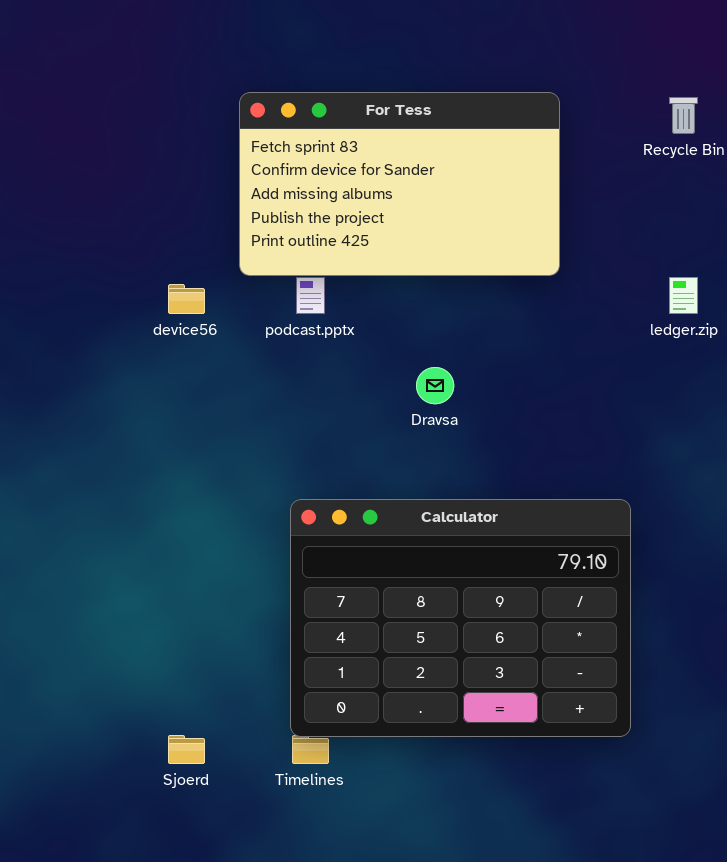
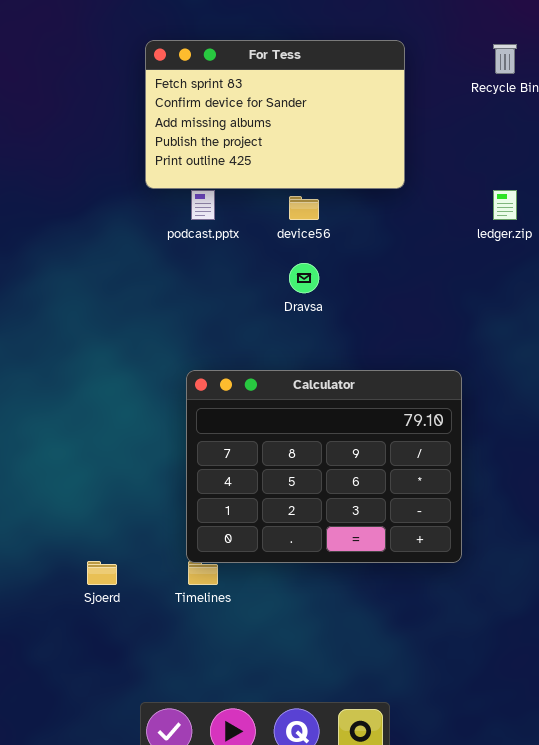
device56: [168,284,205,314] -> [289,196,319,220], moved

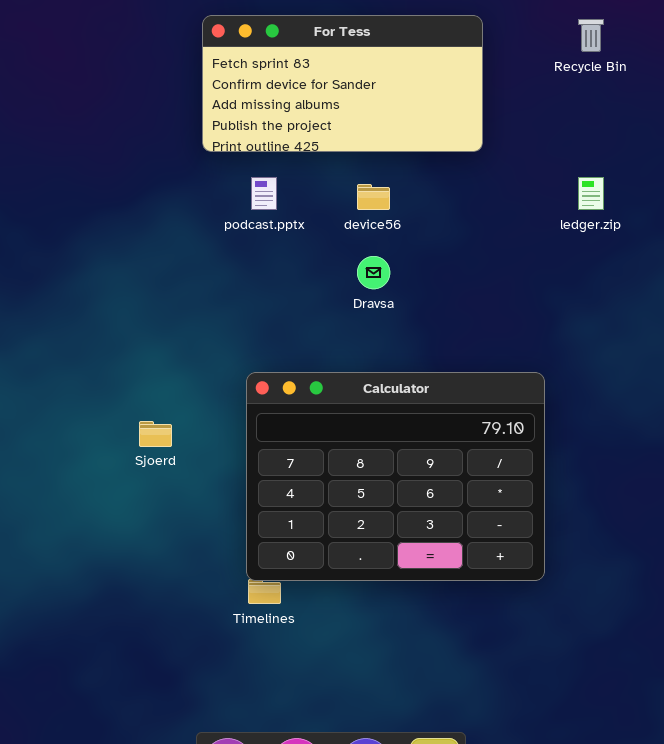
For Tess: [145,40,405,189] -> [202,15,483,152], resized
Sjoerd: [87,561,117,585] -> [139,421,172,447], moved

